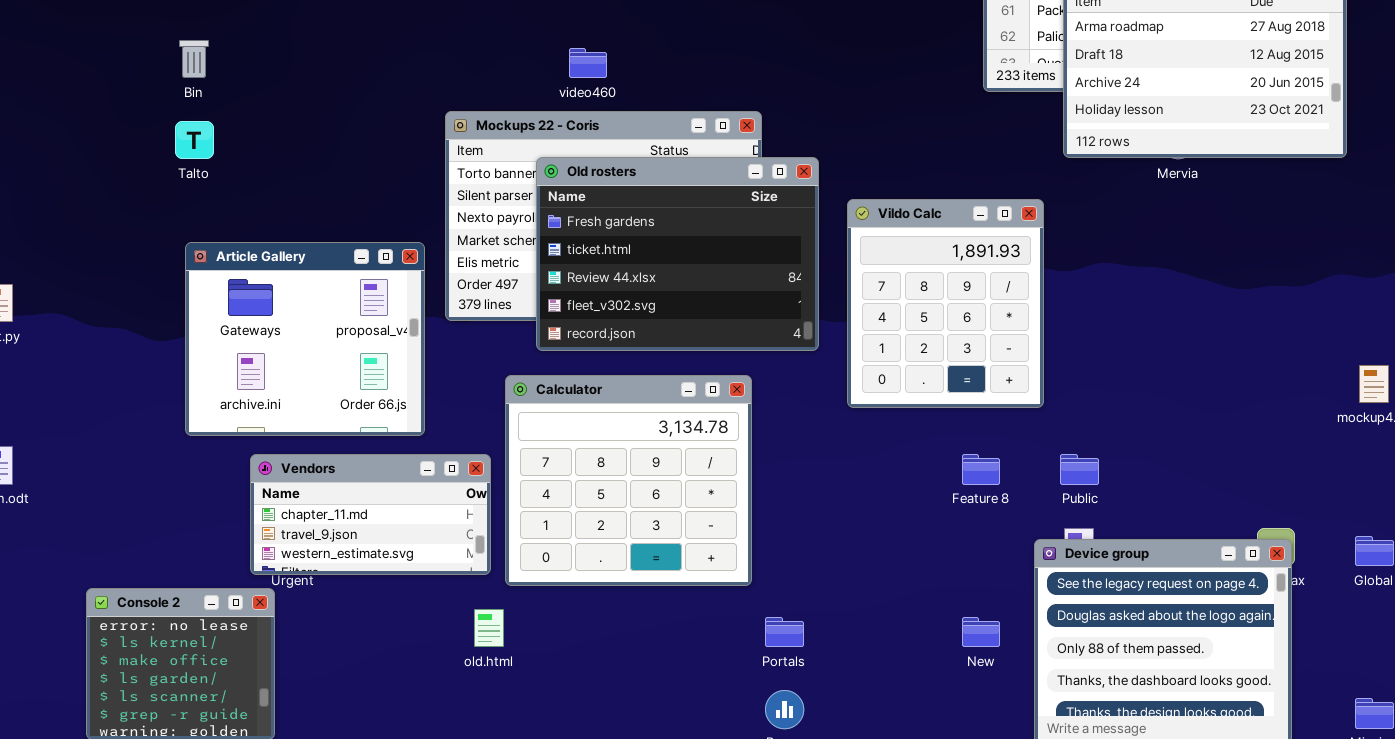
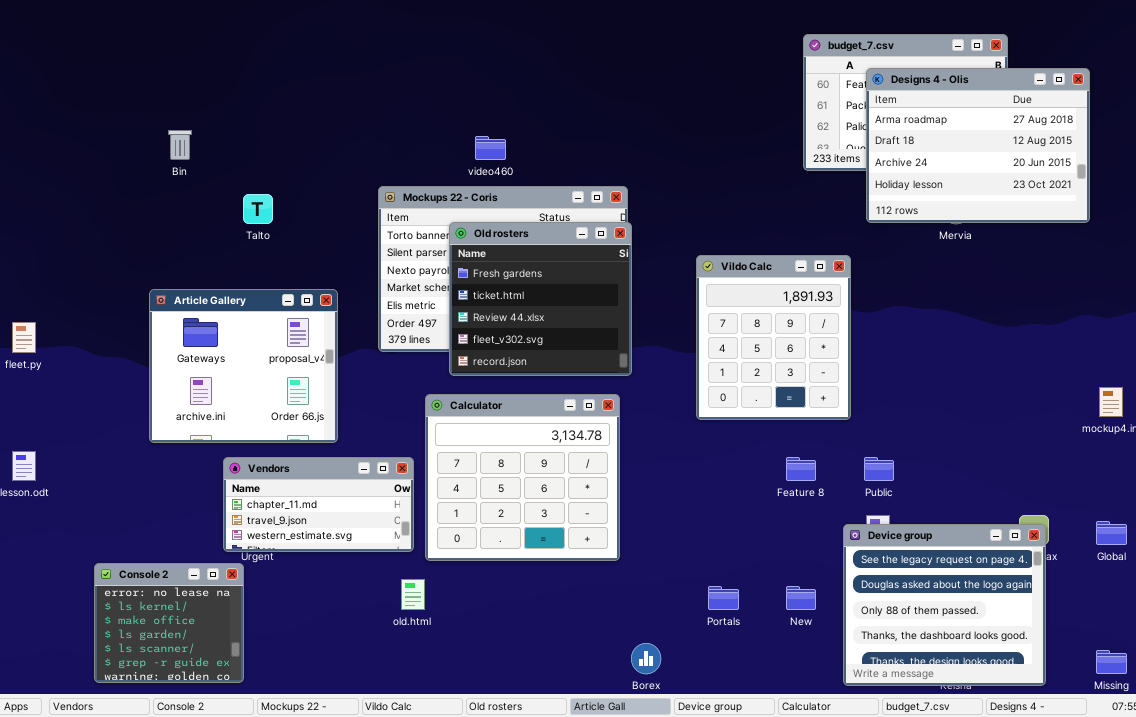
Talto: [175,121,214,159] -> [243,194,273,224], moved
Old rosters: [536,157,819,351] -> [449,222,632,376], resized
Article Gallery: [185,242,425,436] -> [149,289,338,443], moved
Portals: [765,617,804,647] -> [708,586,739,610], moved

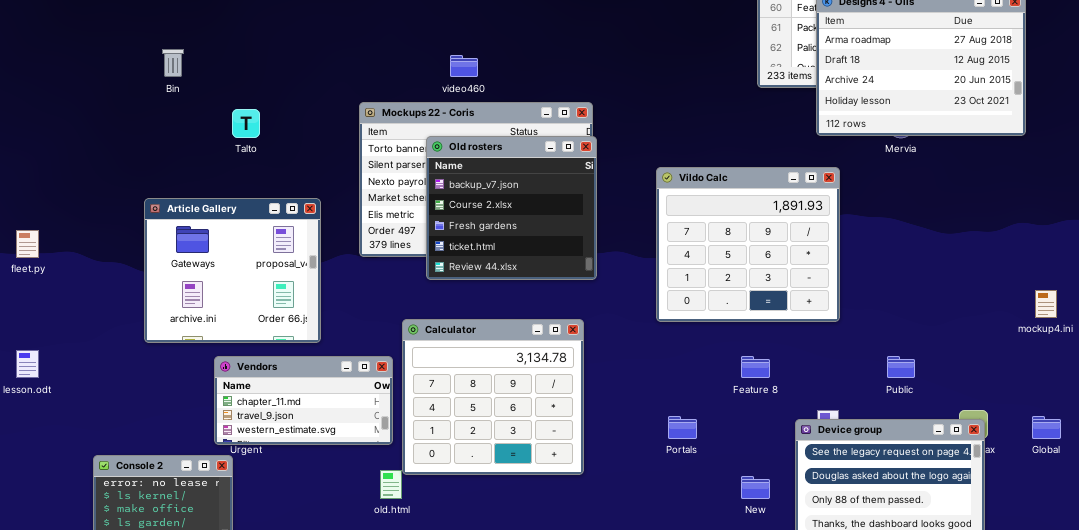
Old rosters: [449,222,632,376] -> [426,136,597,280], scrolled up 2 rows
Vildo Calc: [696,255,851,420] -> [656,167,840,322], resized
Calculator: [425,394,620,561] -> [402,319,584,475], moved
Public: [864,457,894,481] -> [887,356,915,378], moved
Portals: [708,586,739,610] -> [668,416,697,439], moved

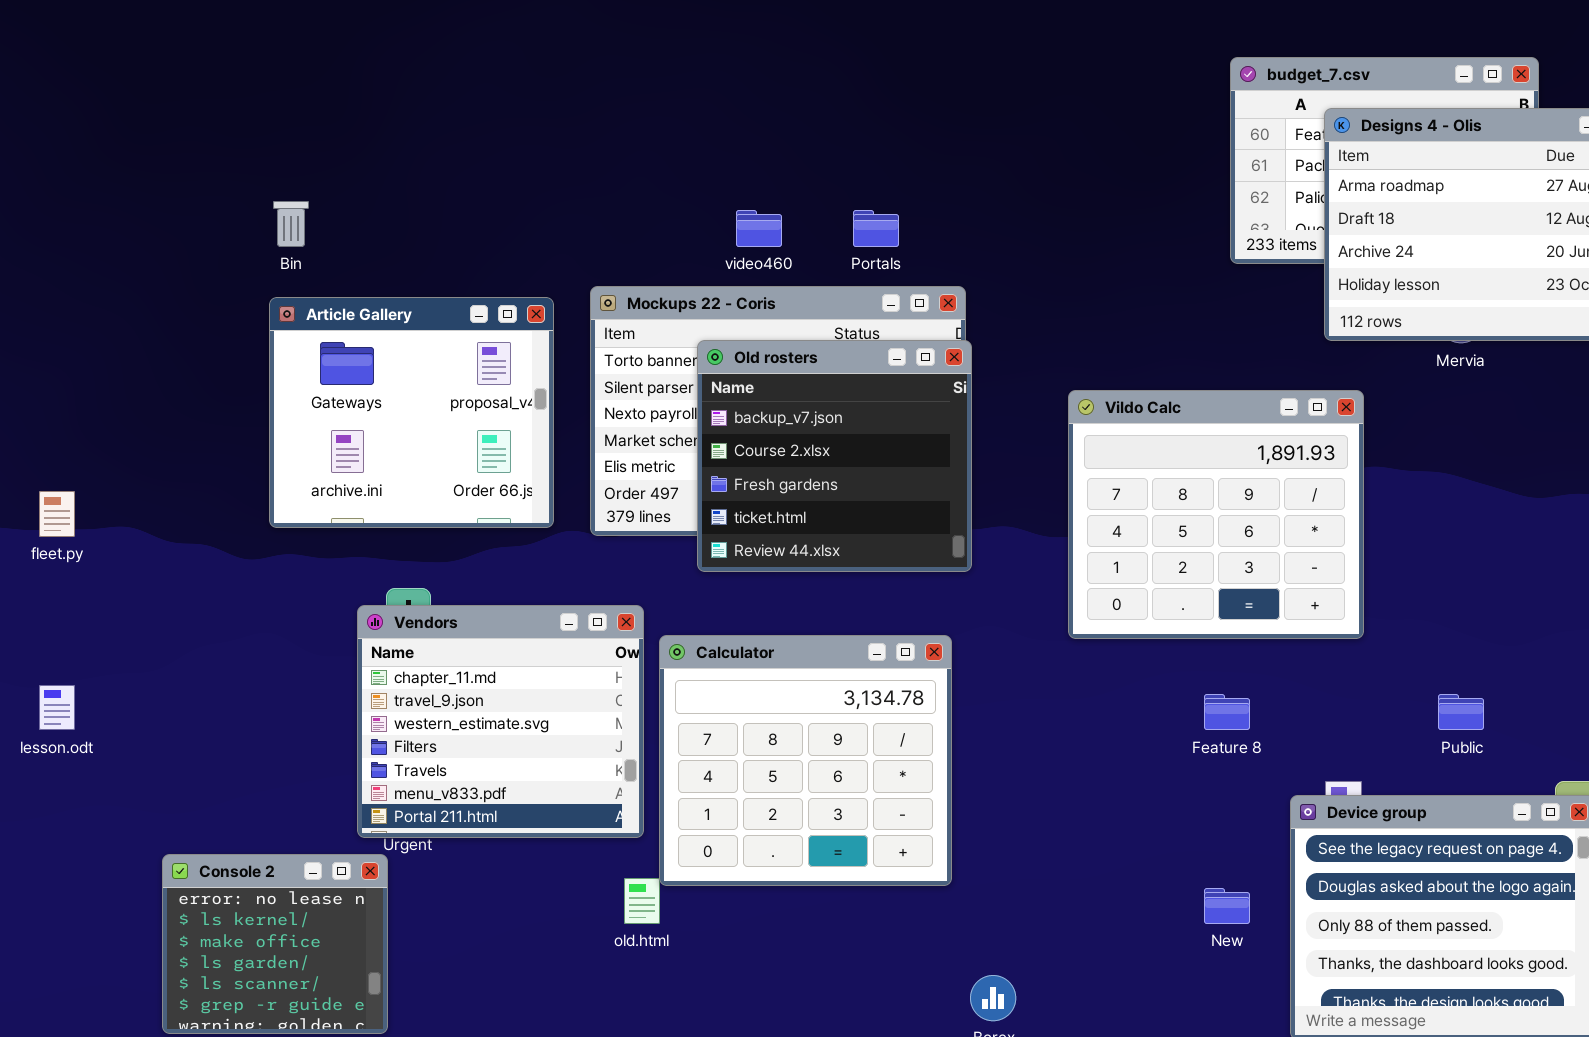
Article Gallery: [144,198,321,343] -> [269,297,554,528], moved
Vendors: [214,356,393,445] -> [357,605,644,838], resized
Portals: [668,416,697,439] -> [853,210,899,247], moved

